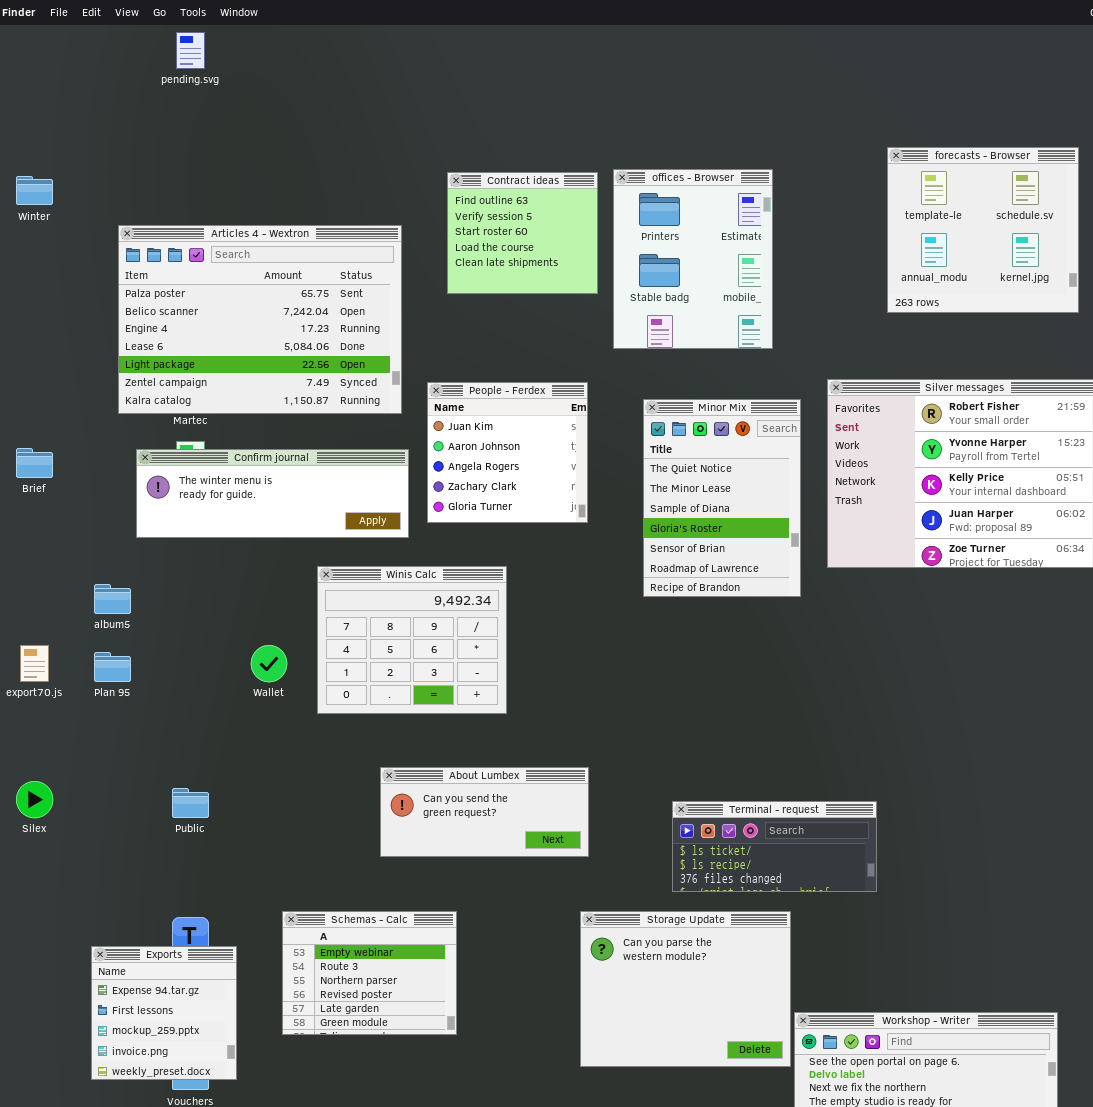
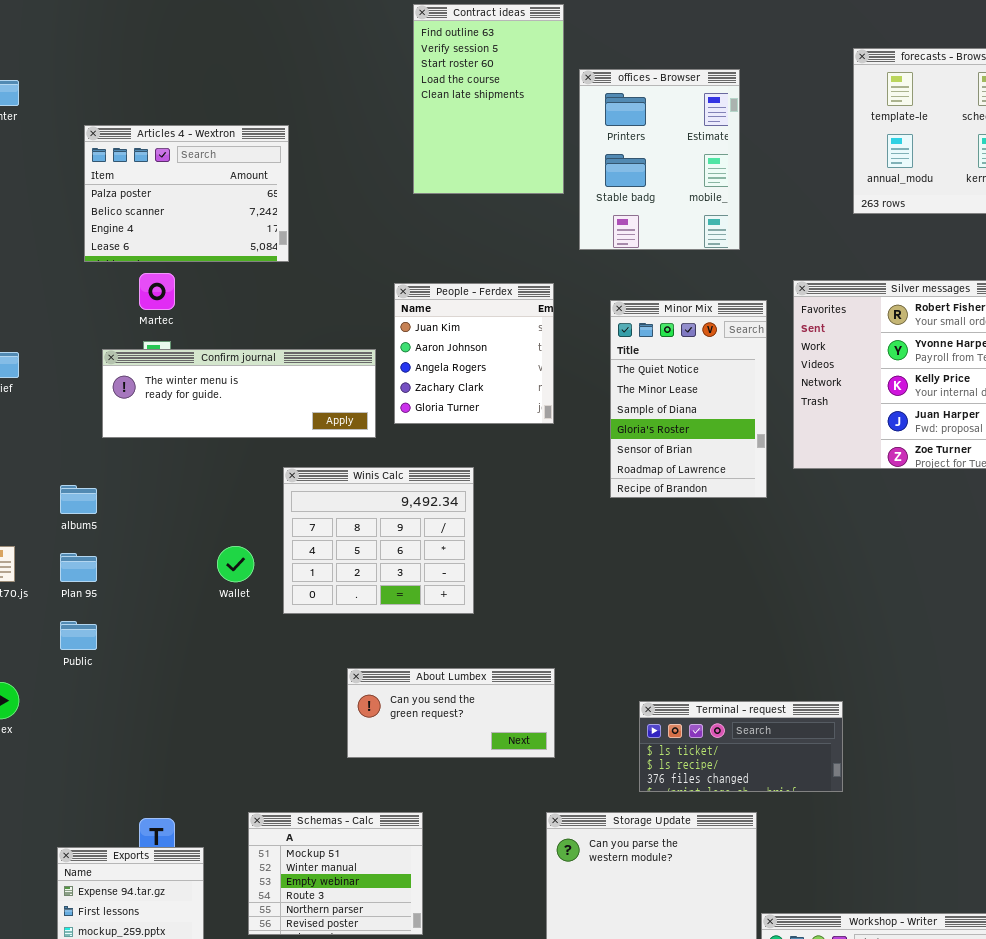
Contract ideas: [447,172,598,294] -> [413,4,564,194], resized
Articles 4 - Wextron: [118,225,402,414] -> [84,125,289,262], resized
Public: [172,788,209,818] -> [60,621,97,650], moved
Schemas - Calc: [282,911,457,1035] -> [248,812,423,935], scrolled up 2 rows

